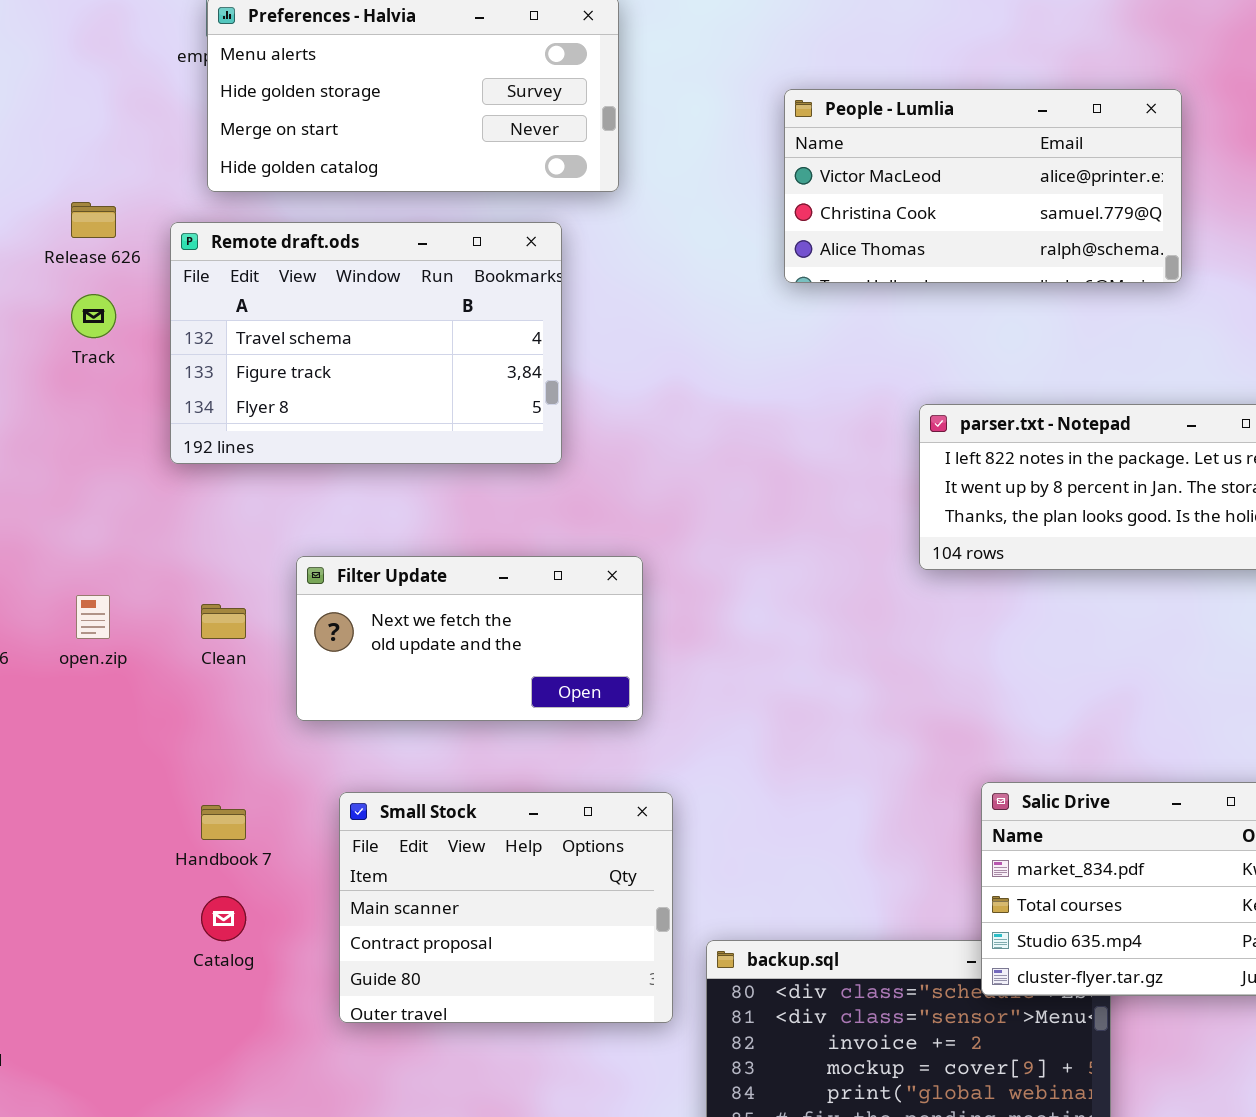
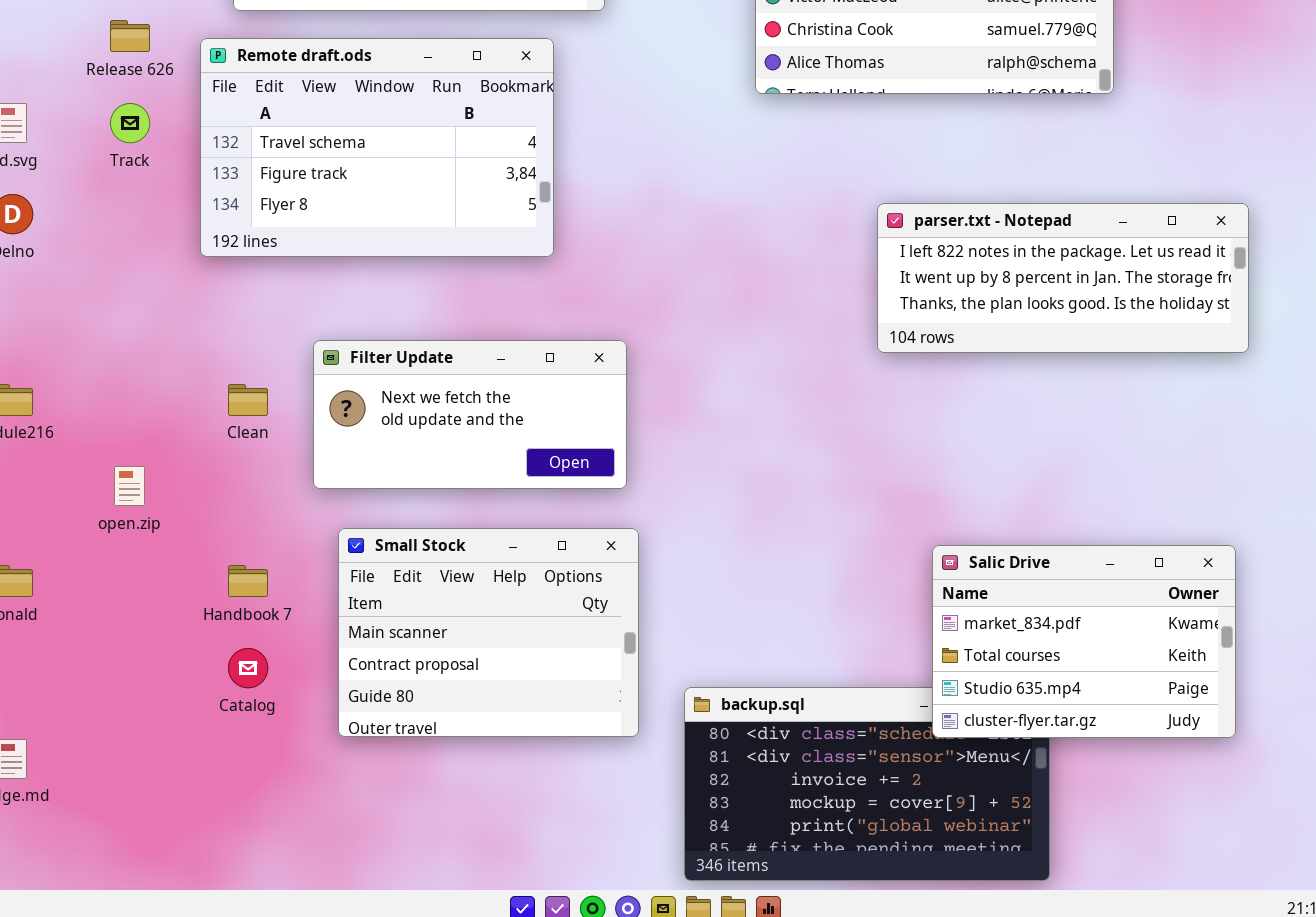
open.zip: [76,595,110,639] -> [114,466,145,506], moved
Small Stock: [339,792,673,1023] -> [338,528,639,737], moved

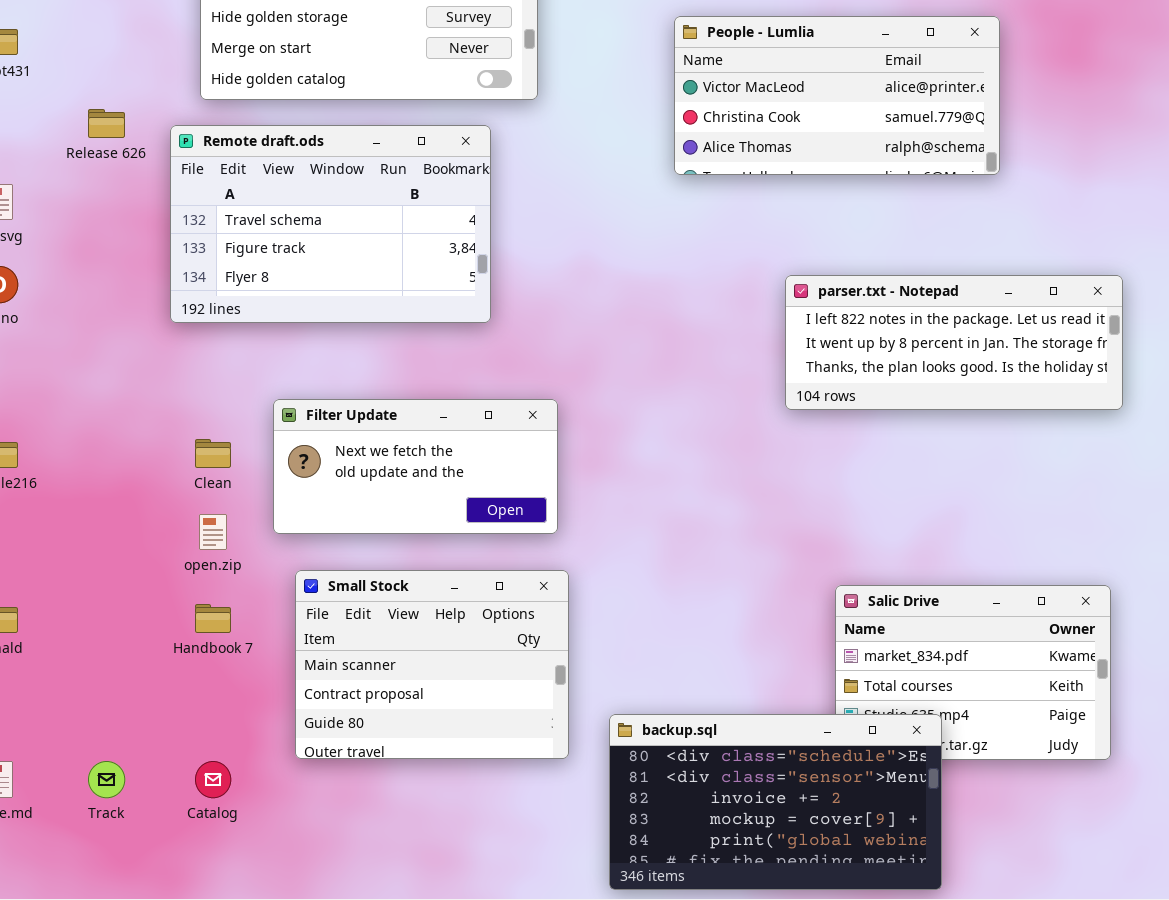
Track: [110,103,150,143] -> [88,761,125,798], moved
open.zip: [114,466,145,506] -> [199,514,227,550], moved
Catalog: [228,648,268,688] -> [195,761,231,798], moved
backup.sql: [684,687,1050,881] -> [609,714,942,890], raised

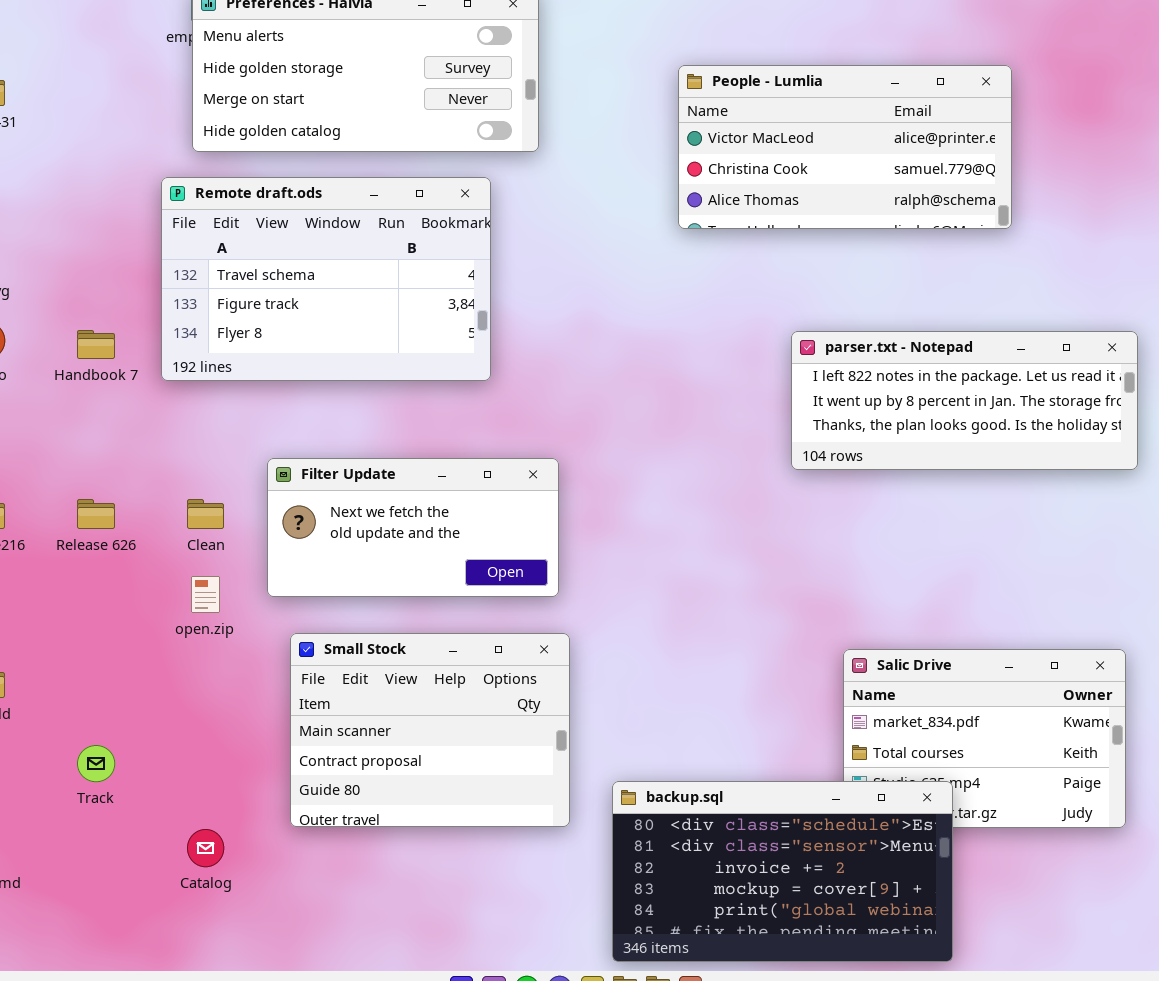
Release 626: [88,109,125,138] -> [77,499,115,529], moved
Handbook 7: [195,604,231,633] -> [77,330,115,359], moved
Track: [88,761,125,798] -> [77,745,115,782], moved

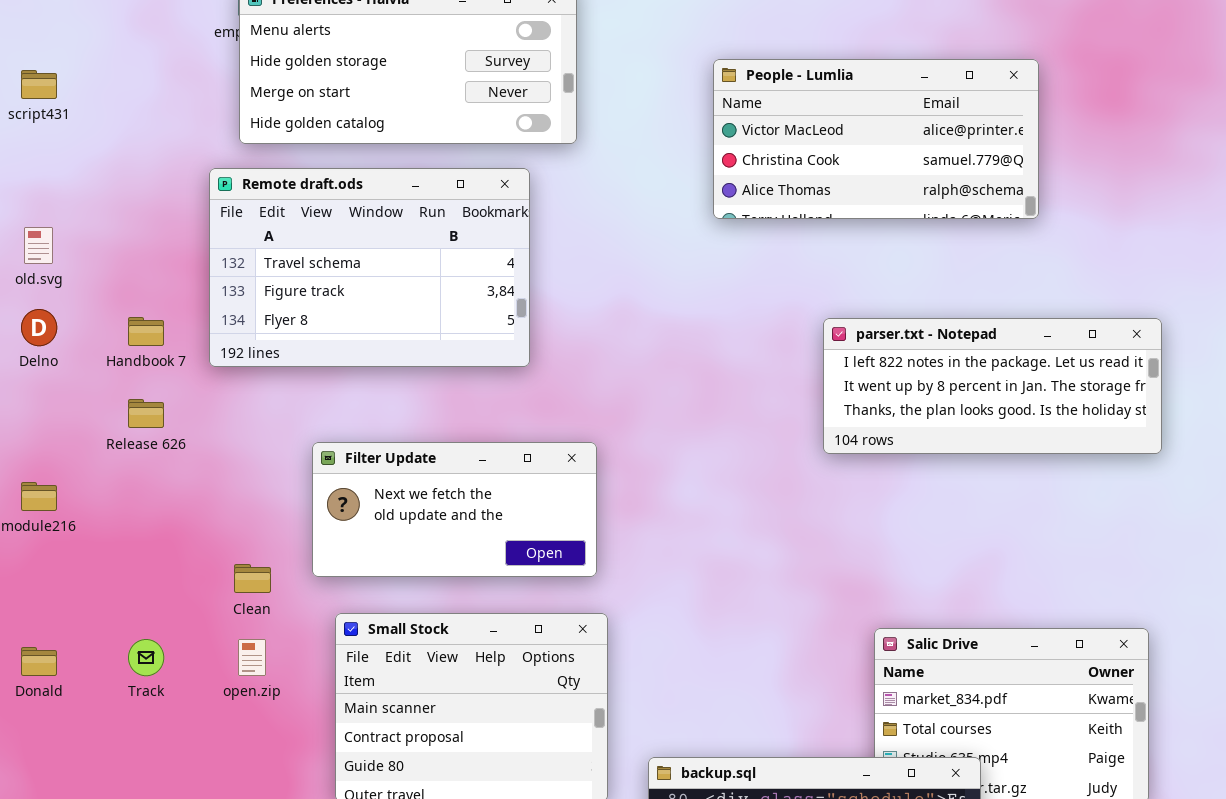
Release 626: [77,499,115,529] -> [128,399,164,428], moved
Clean: [187,499,224,529] -> [234,564,271,593], moved
open.zip: [191,576,220,613] -> [238,639,266,676], moved
Track: [77,745,115,782] -> [128,639,164,676], moved

